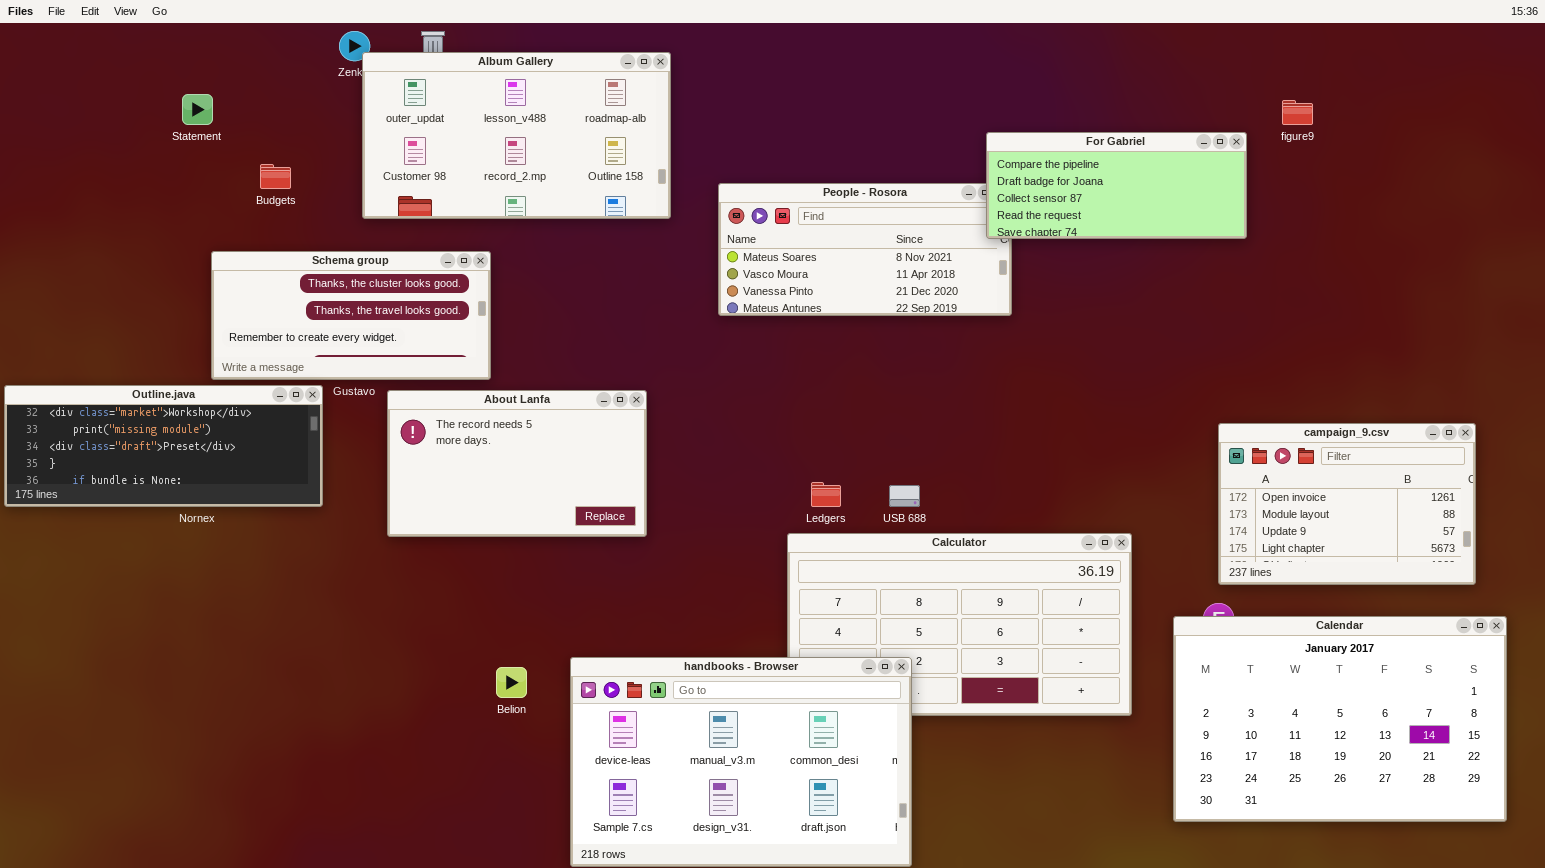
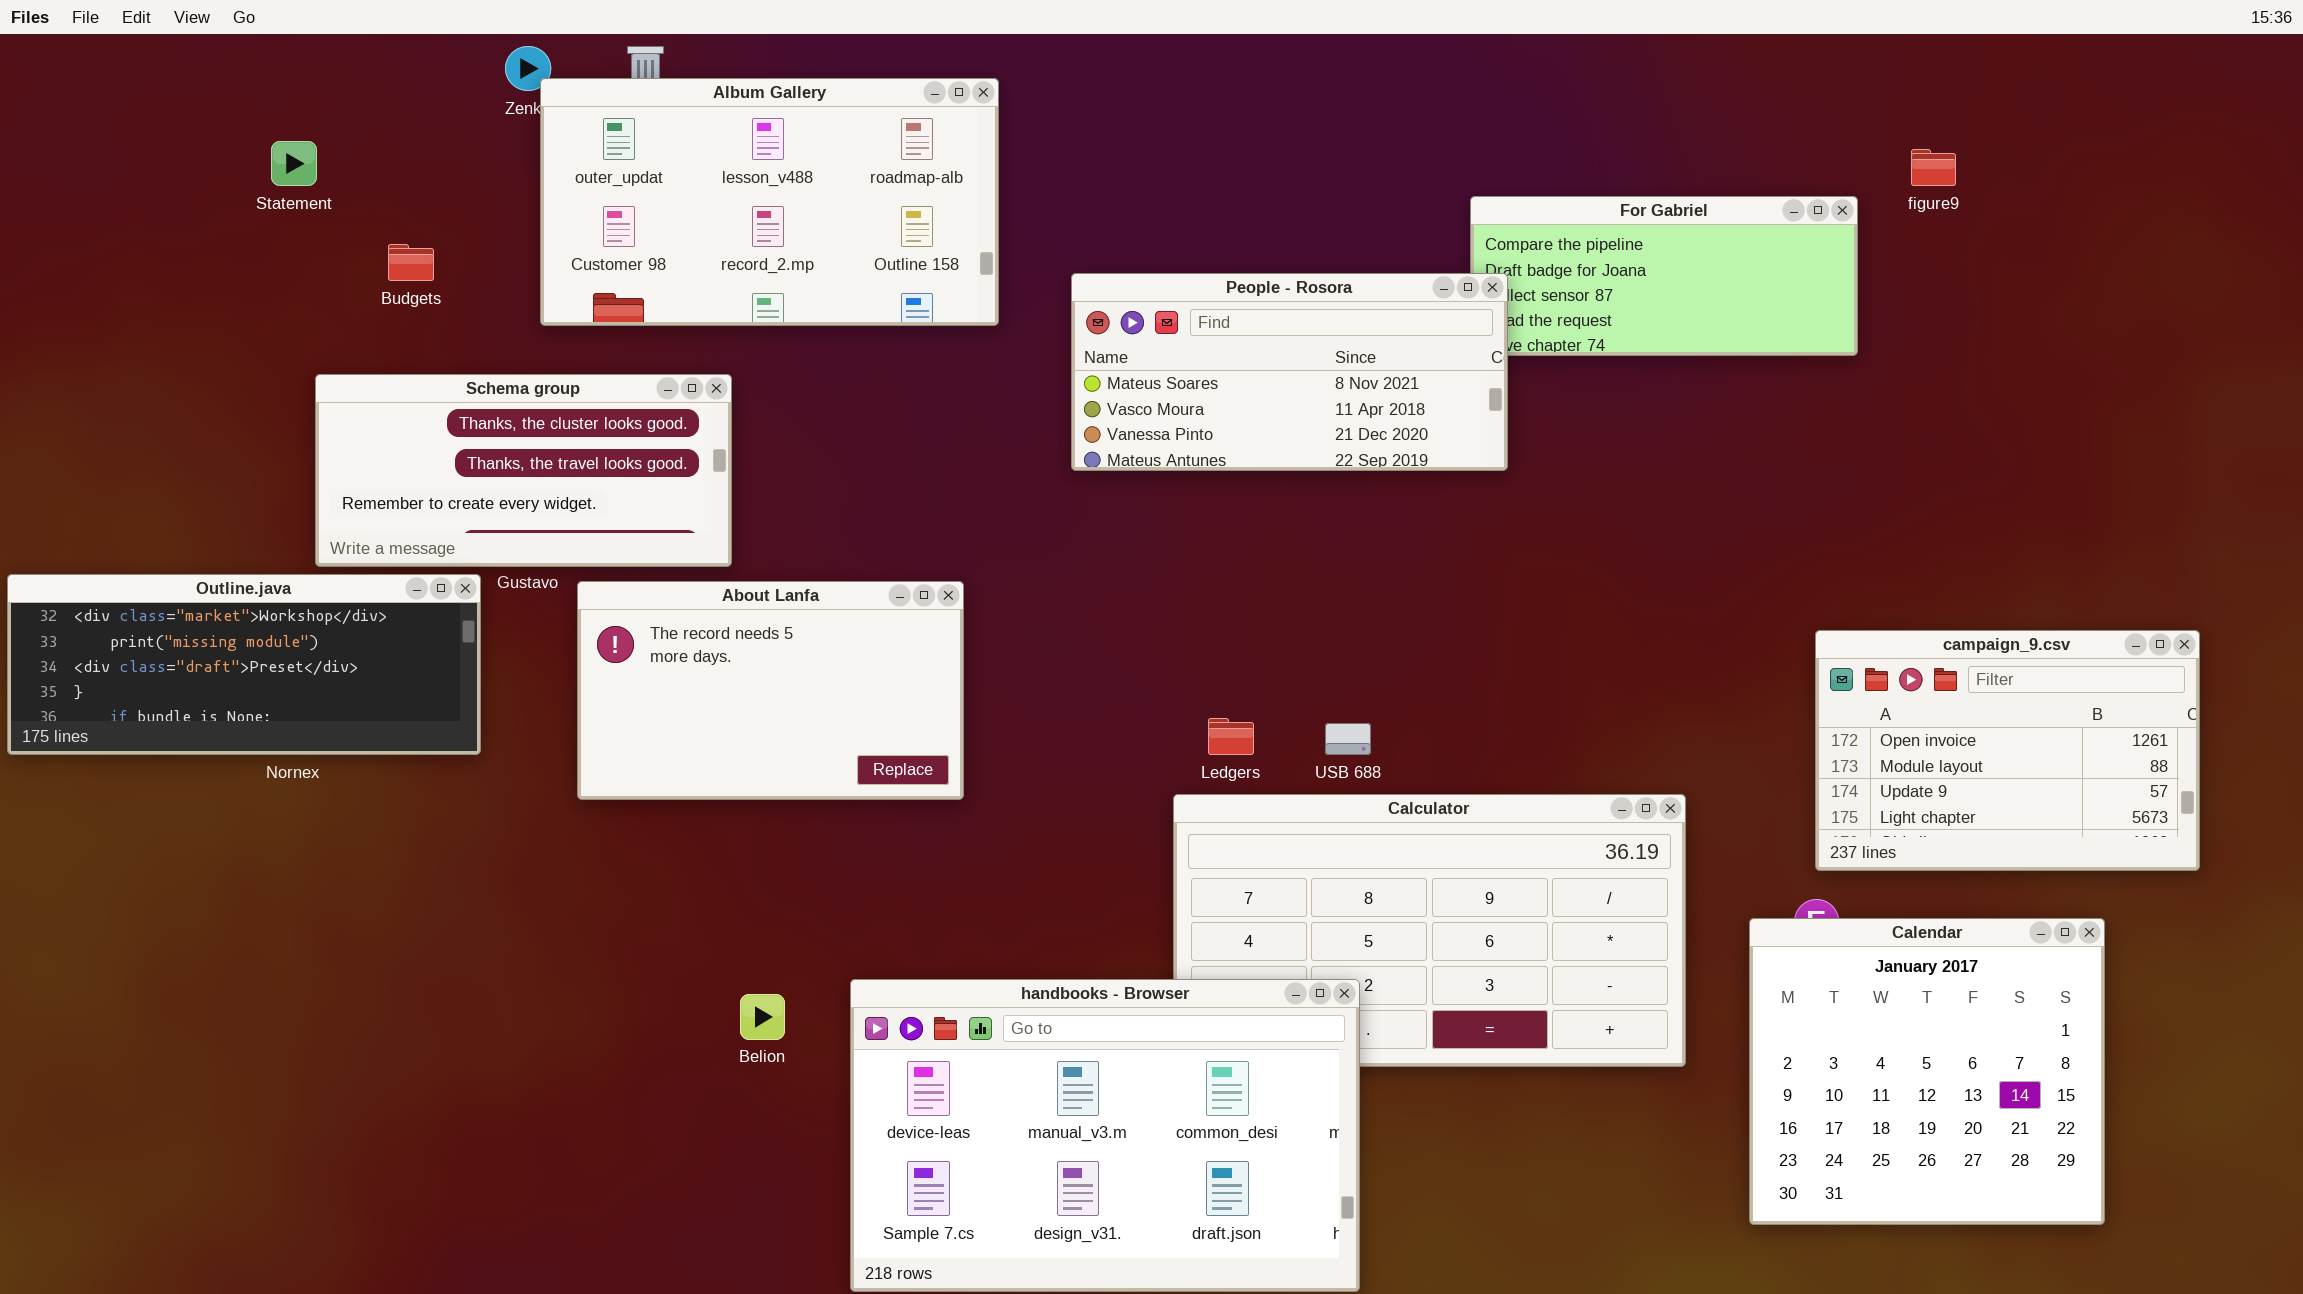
People - Rosora: [718,183,1012,316] -> [1071,273,1508,471], raised
Calendar: [1173,616,1507,822] -> [1749,918,2105,1225], resized

